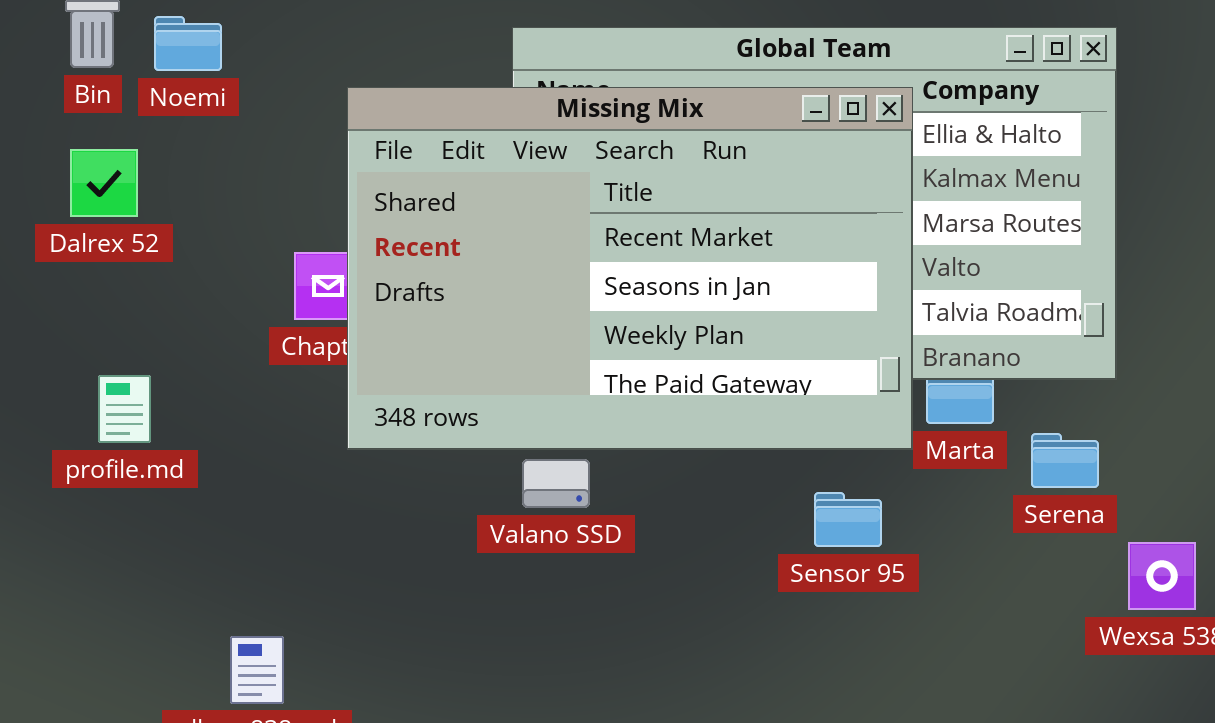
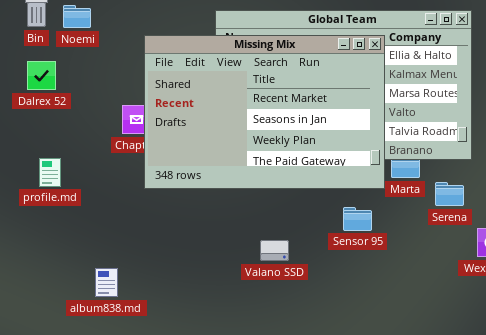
Valano SSD: [522,459,590,508] -> [260,240,289,261], moved

